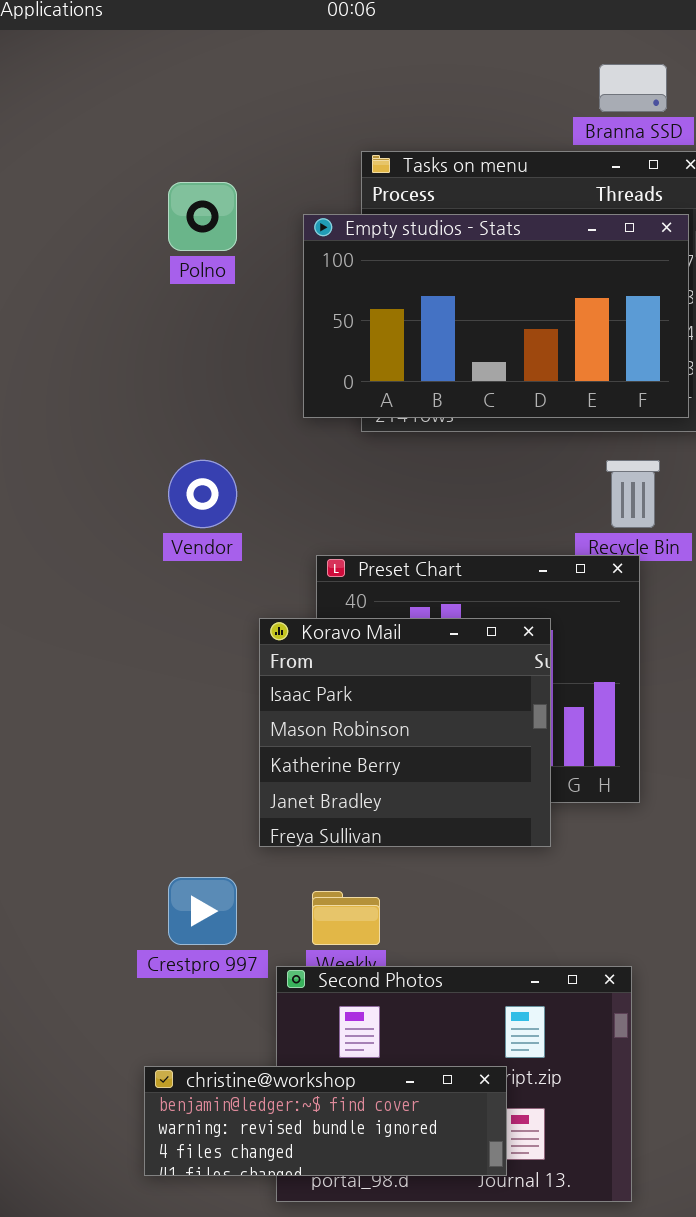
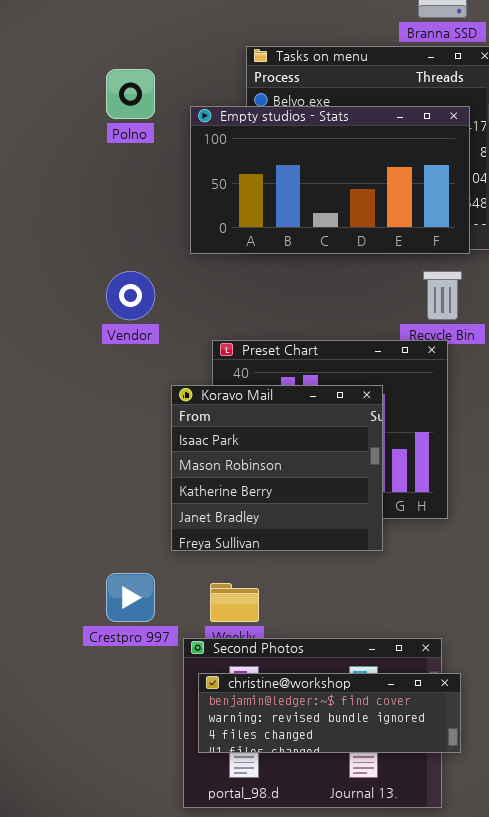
Empty studios - Stats: [303,214,689,418] -> [190,106,470,254], moved
christine@workshop: [144,1066,507,1176] -> [198,673,461,753], moved

